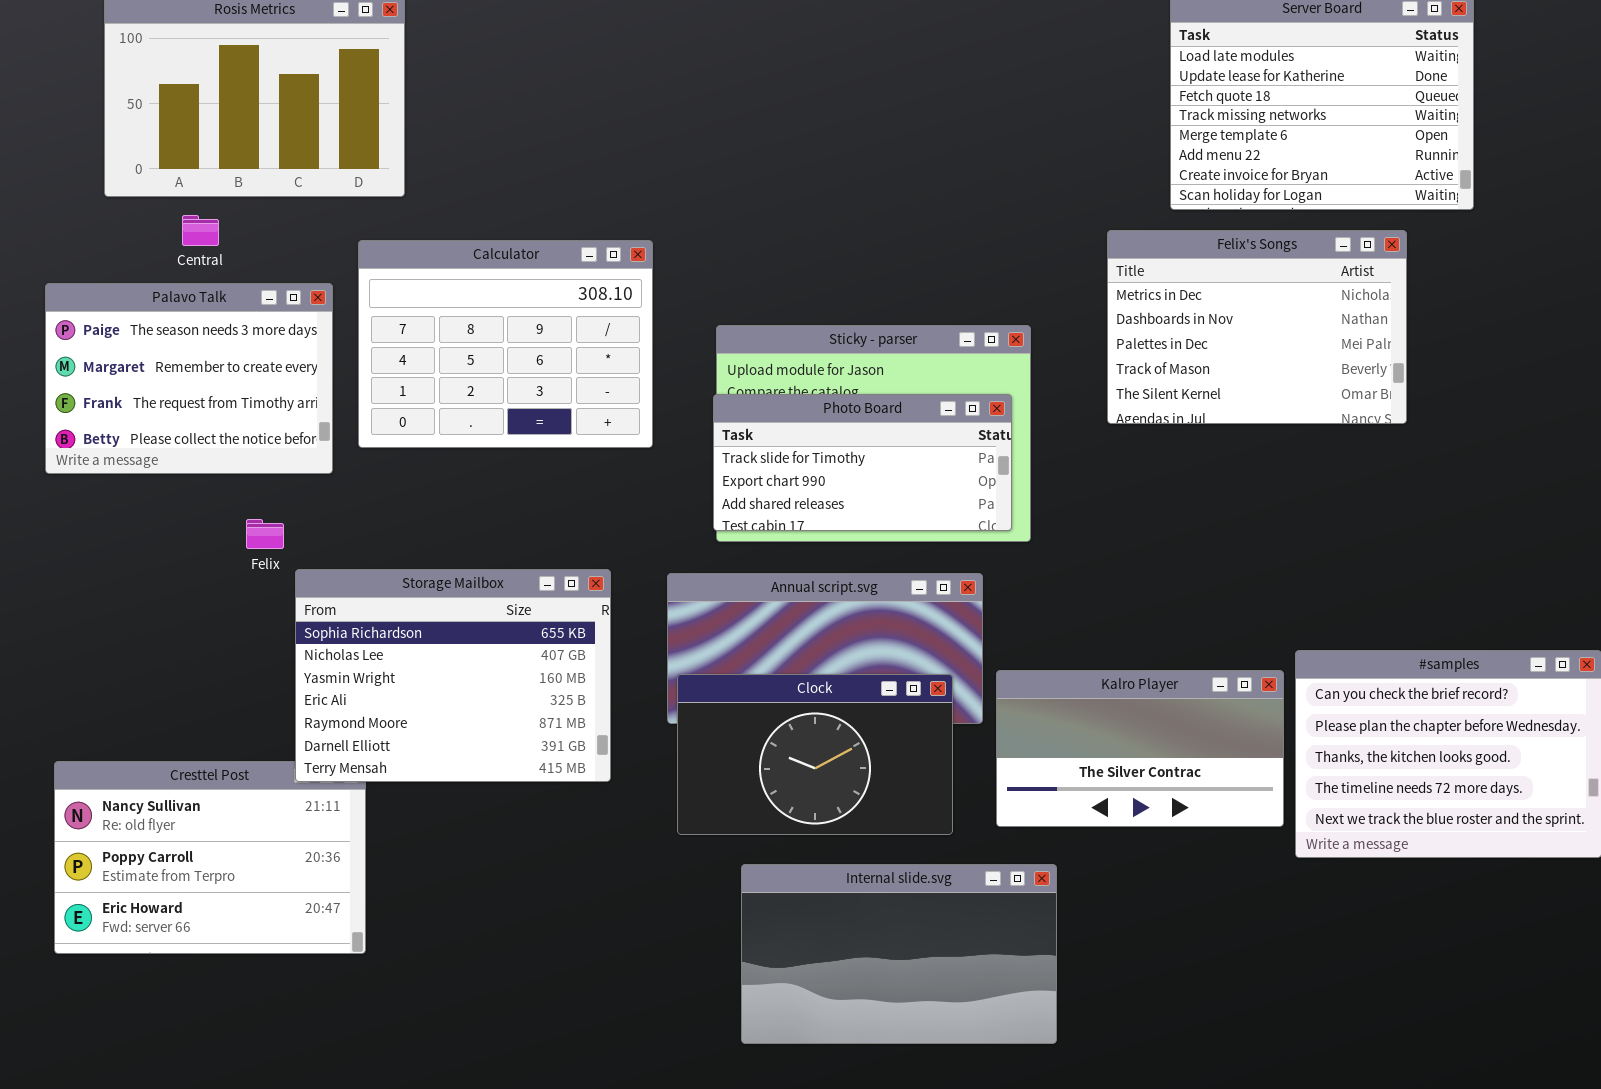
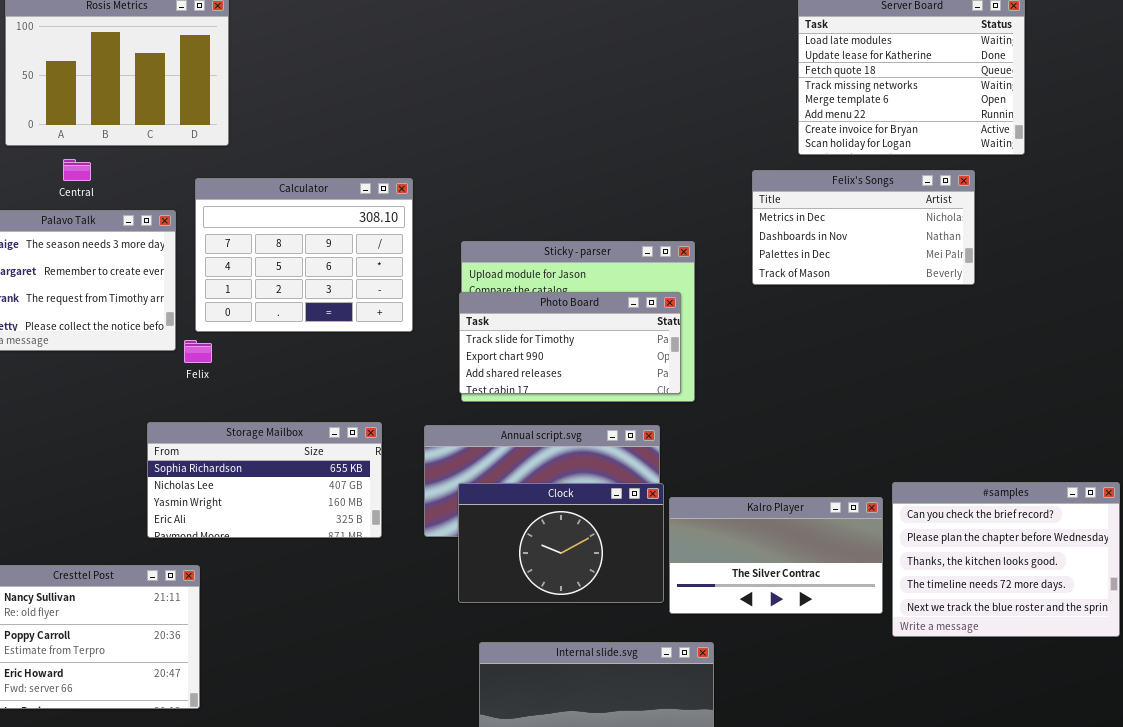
Felix's Songs: [1107,230,1407,424] -> [752,170,975,285], resized
Felix: [246,519,284,549] -> [184,340,212,363], moved
Storage Mailbox: [295,569,611,782] -> [147,422,382,538], resized
Clock: [677,674,953,835] -> [458,483,664,603], moved

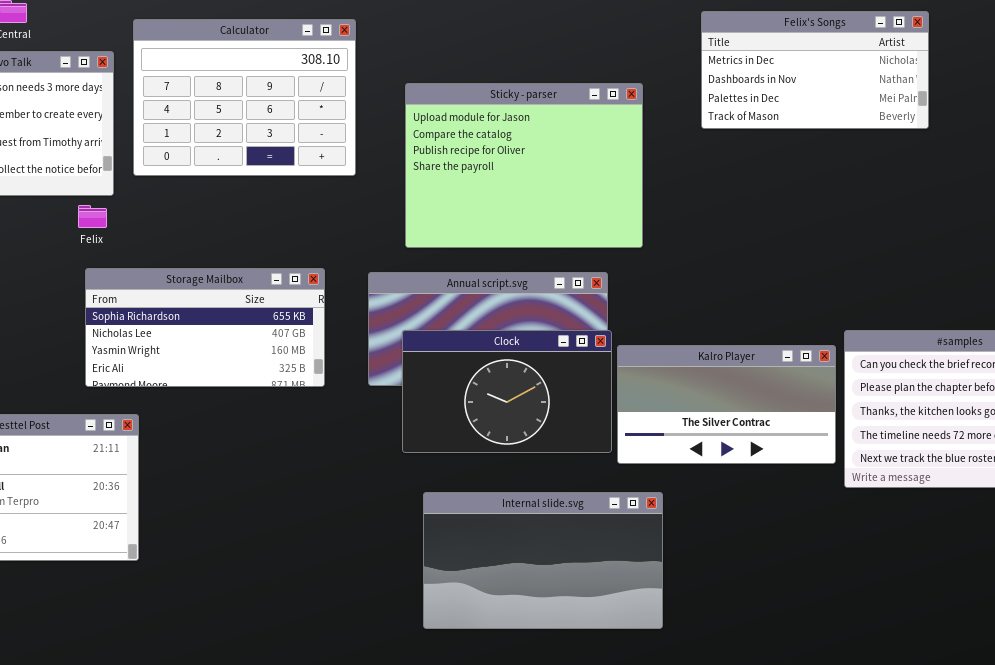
Photo Board: [459,292,681,394] -> none, closed
Felix: [184,340,212,363] -> [78,205,107,228], moved

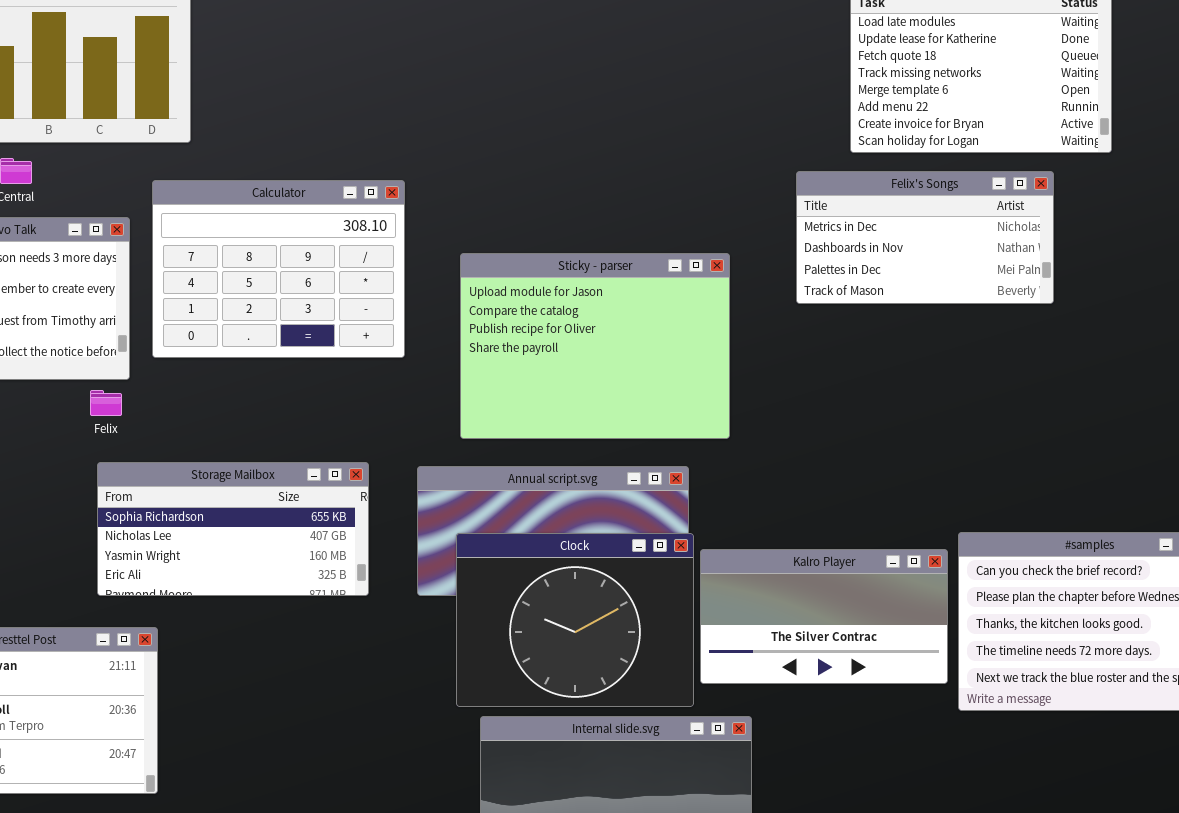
Clock: [402,330,612,453] -> [456,533,694,707], resized

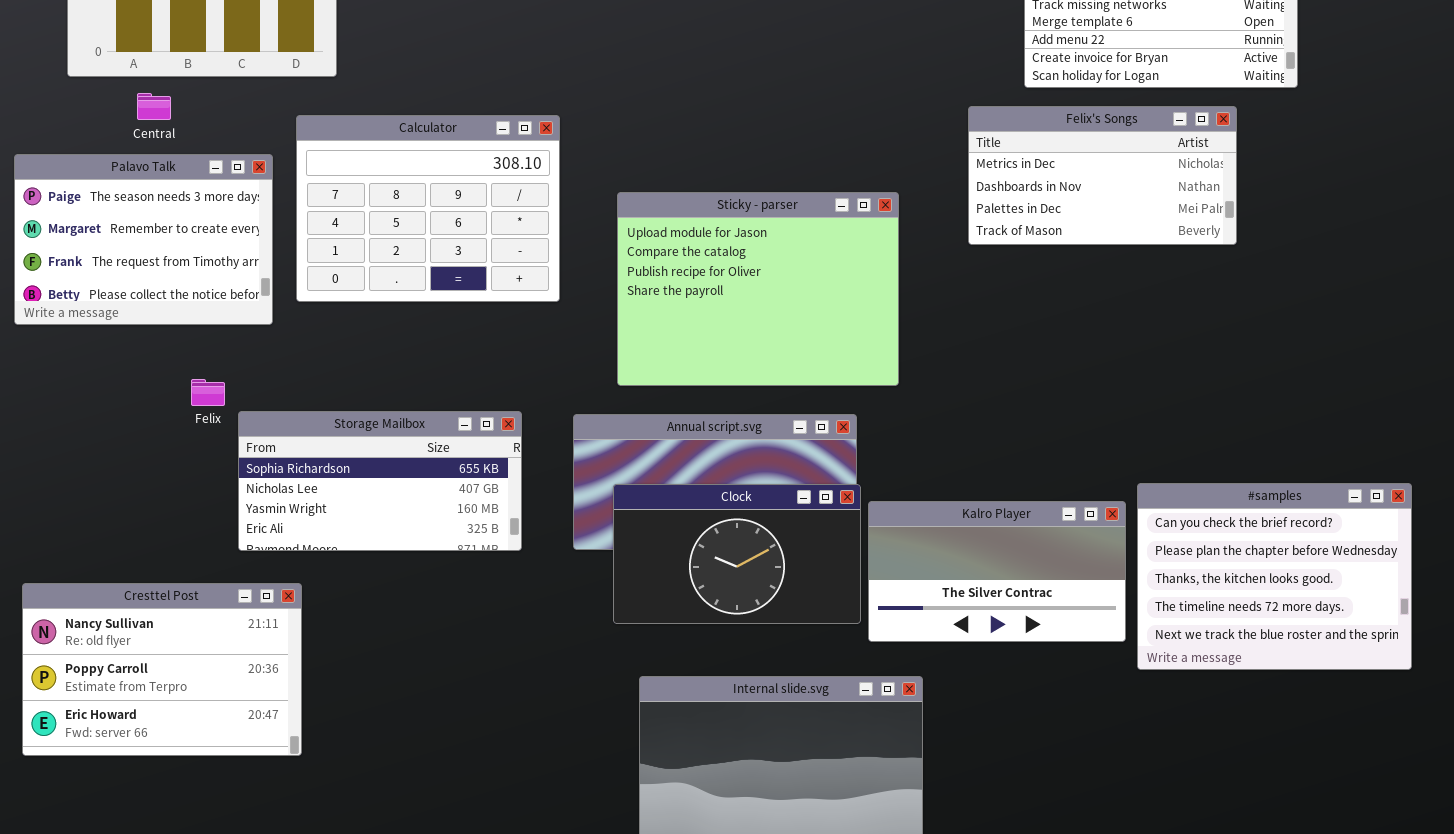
Felix: [90,390,122,416] -> [191,379,225,406], moved
Clock: [456,533,694,707] -> [613,484,861,624], resized

